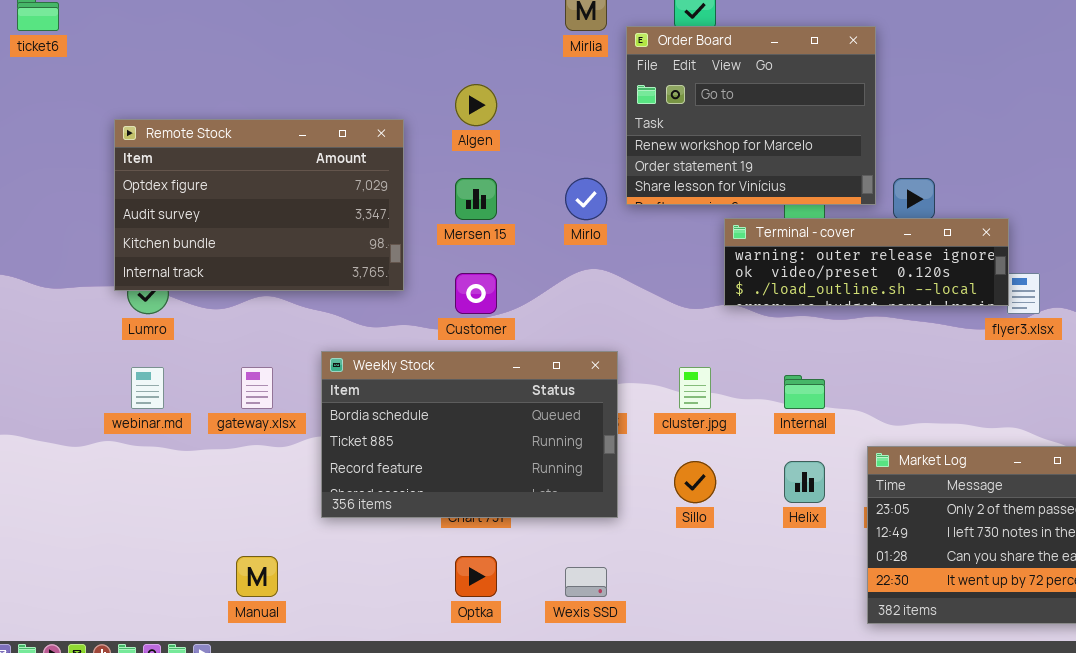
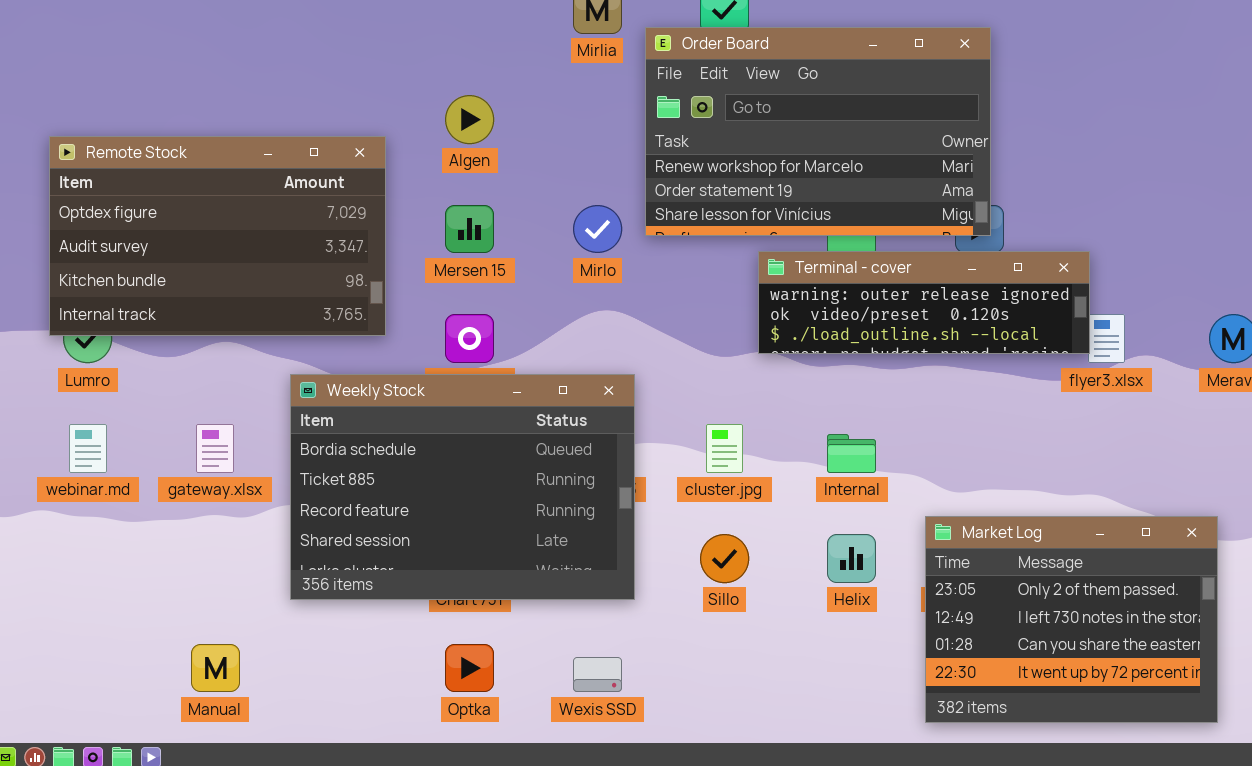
Order Board: [626,26,876,205] -> [645,27,991,236], resized
Weekly Stock: [321,351,618,518] -> [290,374,635,600], resized

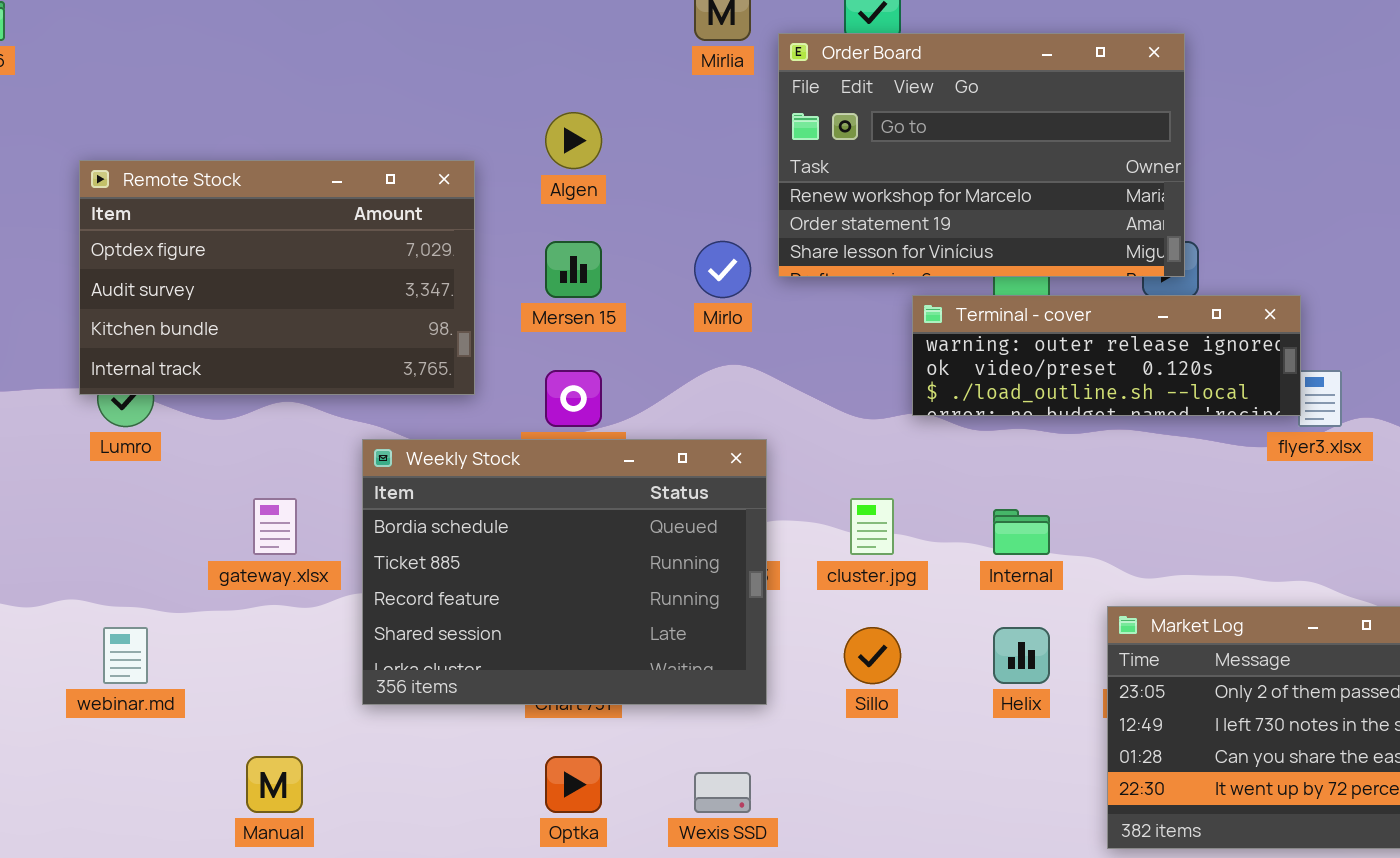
webinar.md: [69,424,107,473] -> [103,627,148,684], moved

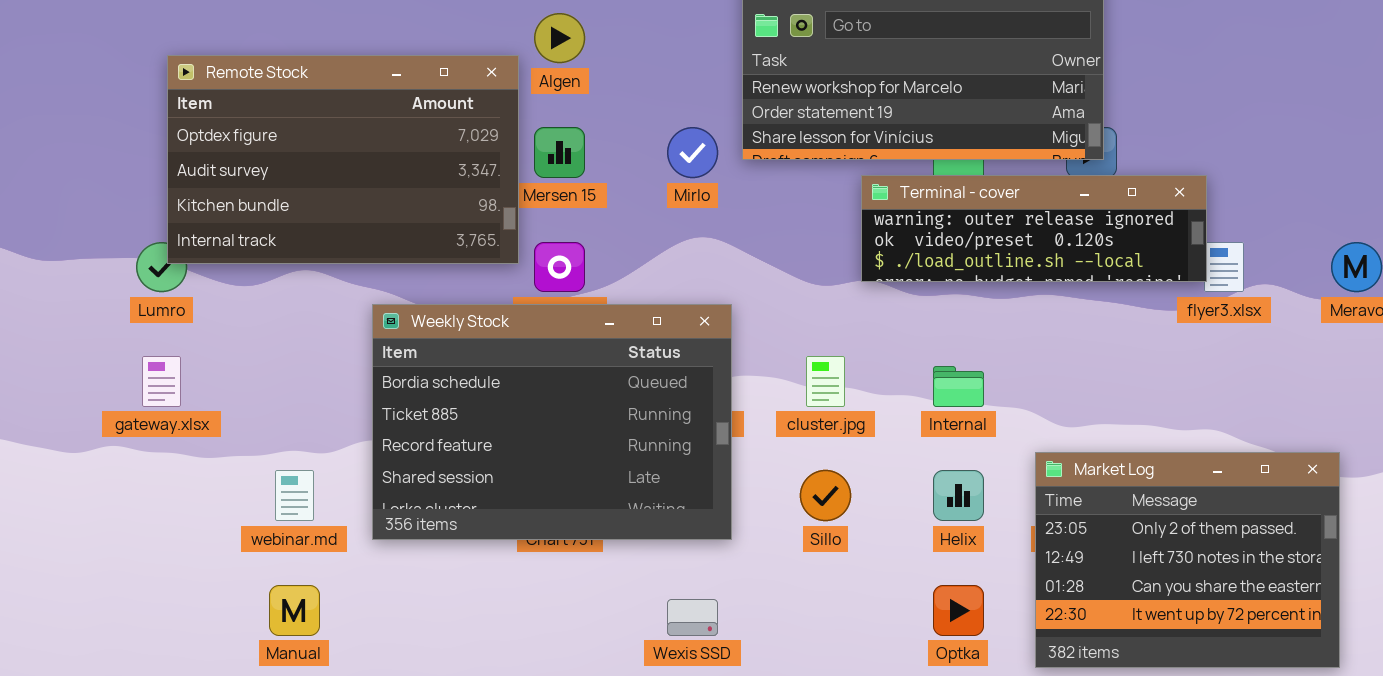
Remote Stock: [79,160,475,395] -> [167,55,519,264], moved
gateway.xlsx: [253,498,297,555] -> [142,356,181,407], moved
webinar.md: [103,627,148,684] -> [275,470,314,521], moved
Optka: [545,756,602,813] -> [933,585,984,636], moved

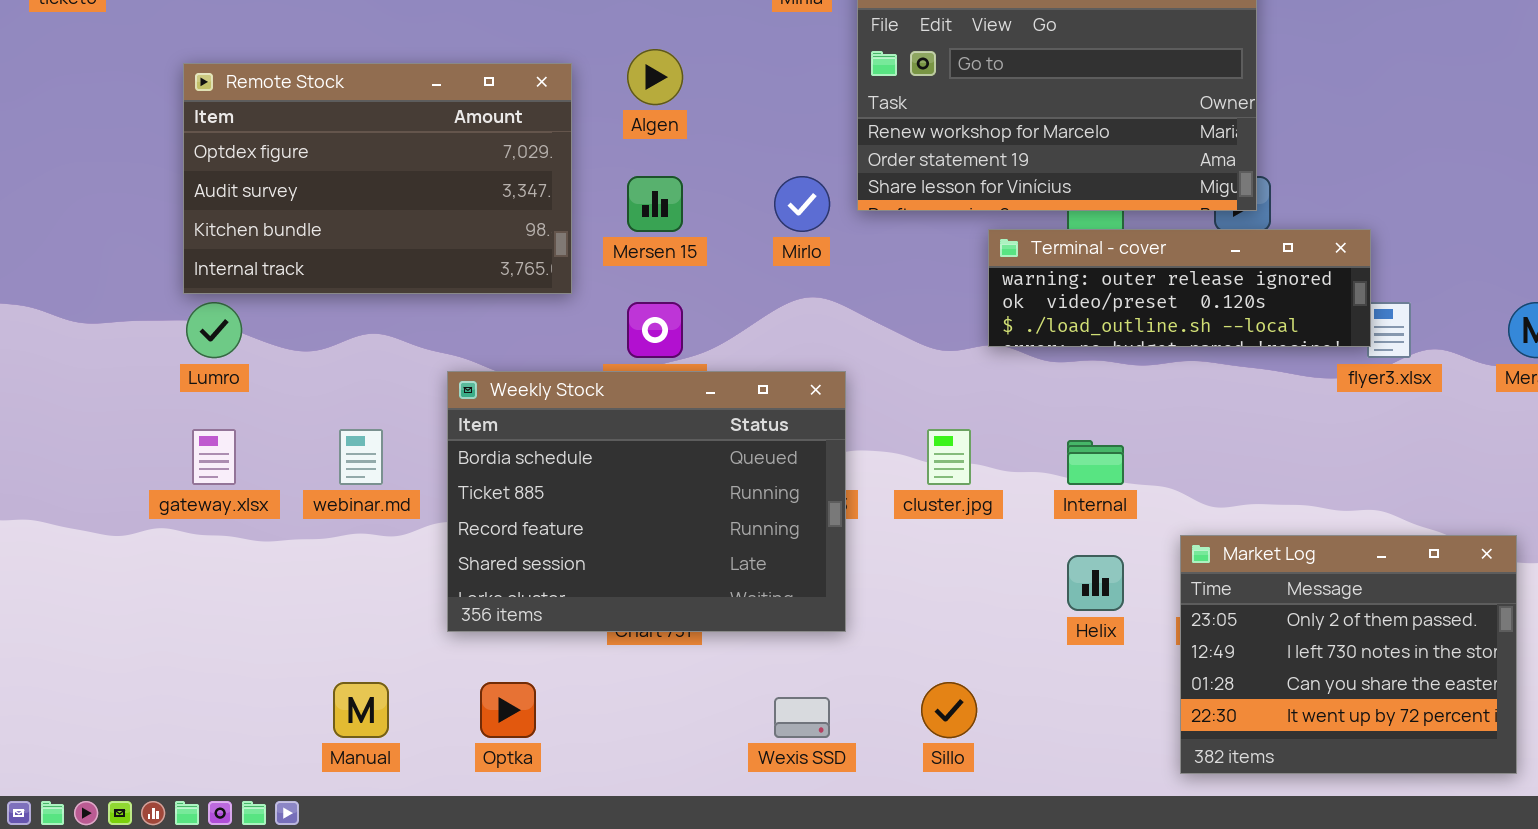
Remote Stock: [167,55,519,264] -> [183,63,572,294], moved
webinar.md: [275,470,314,521] -> [339,429,383,485], moved
Sillo: [800,470,851,521] -> [921,682,977,738], moved
Optka: [933,585,984,636] -> [480,682,536,738], moved

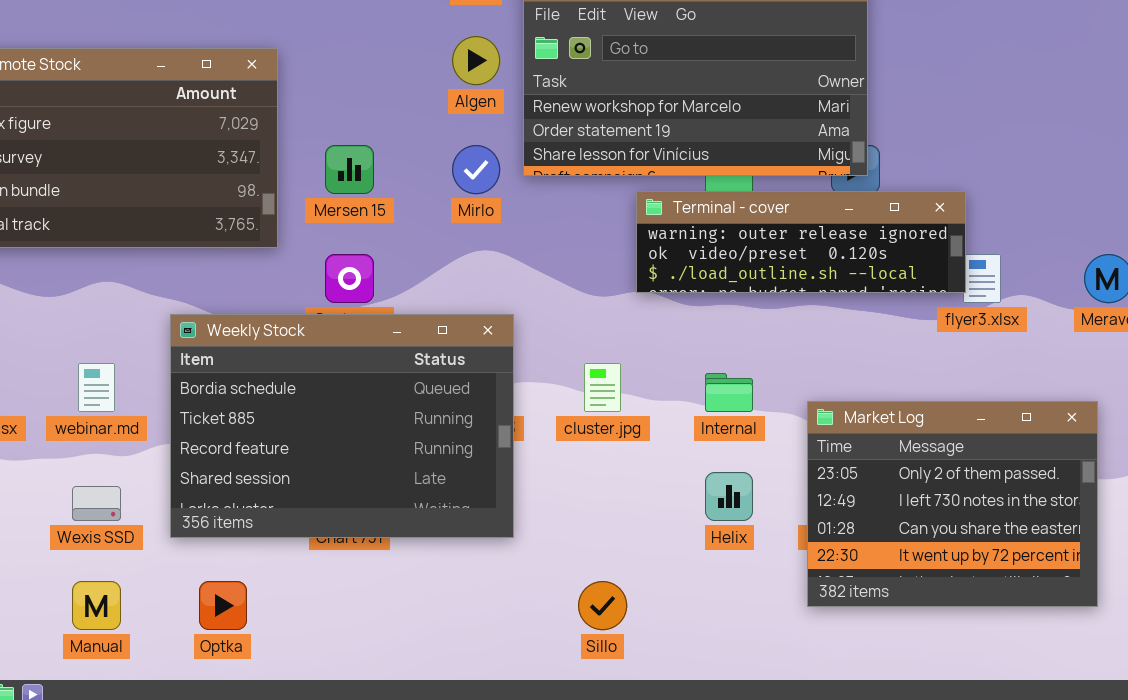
Algen: [627,49,683,105] -> [452,36,500,85], moved
Market Log: [1180,535,1517,774] -> [807,401,1098,607], moved
Wexis SSD: [774,697,830,738] -> [72,486,121,521], moved

